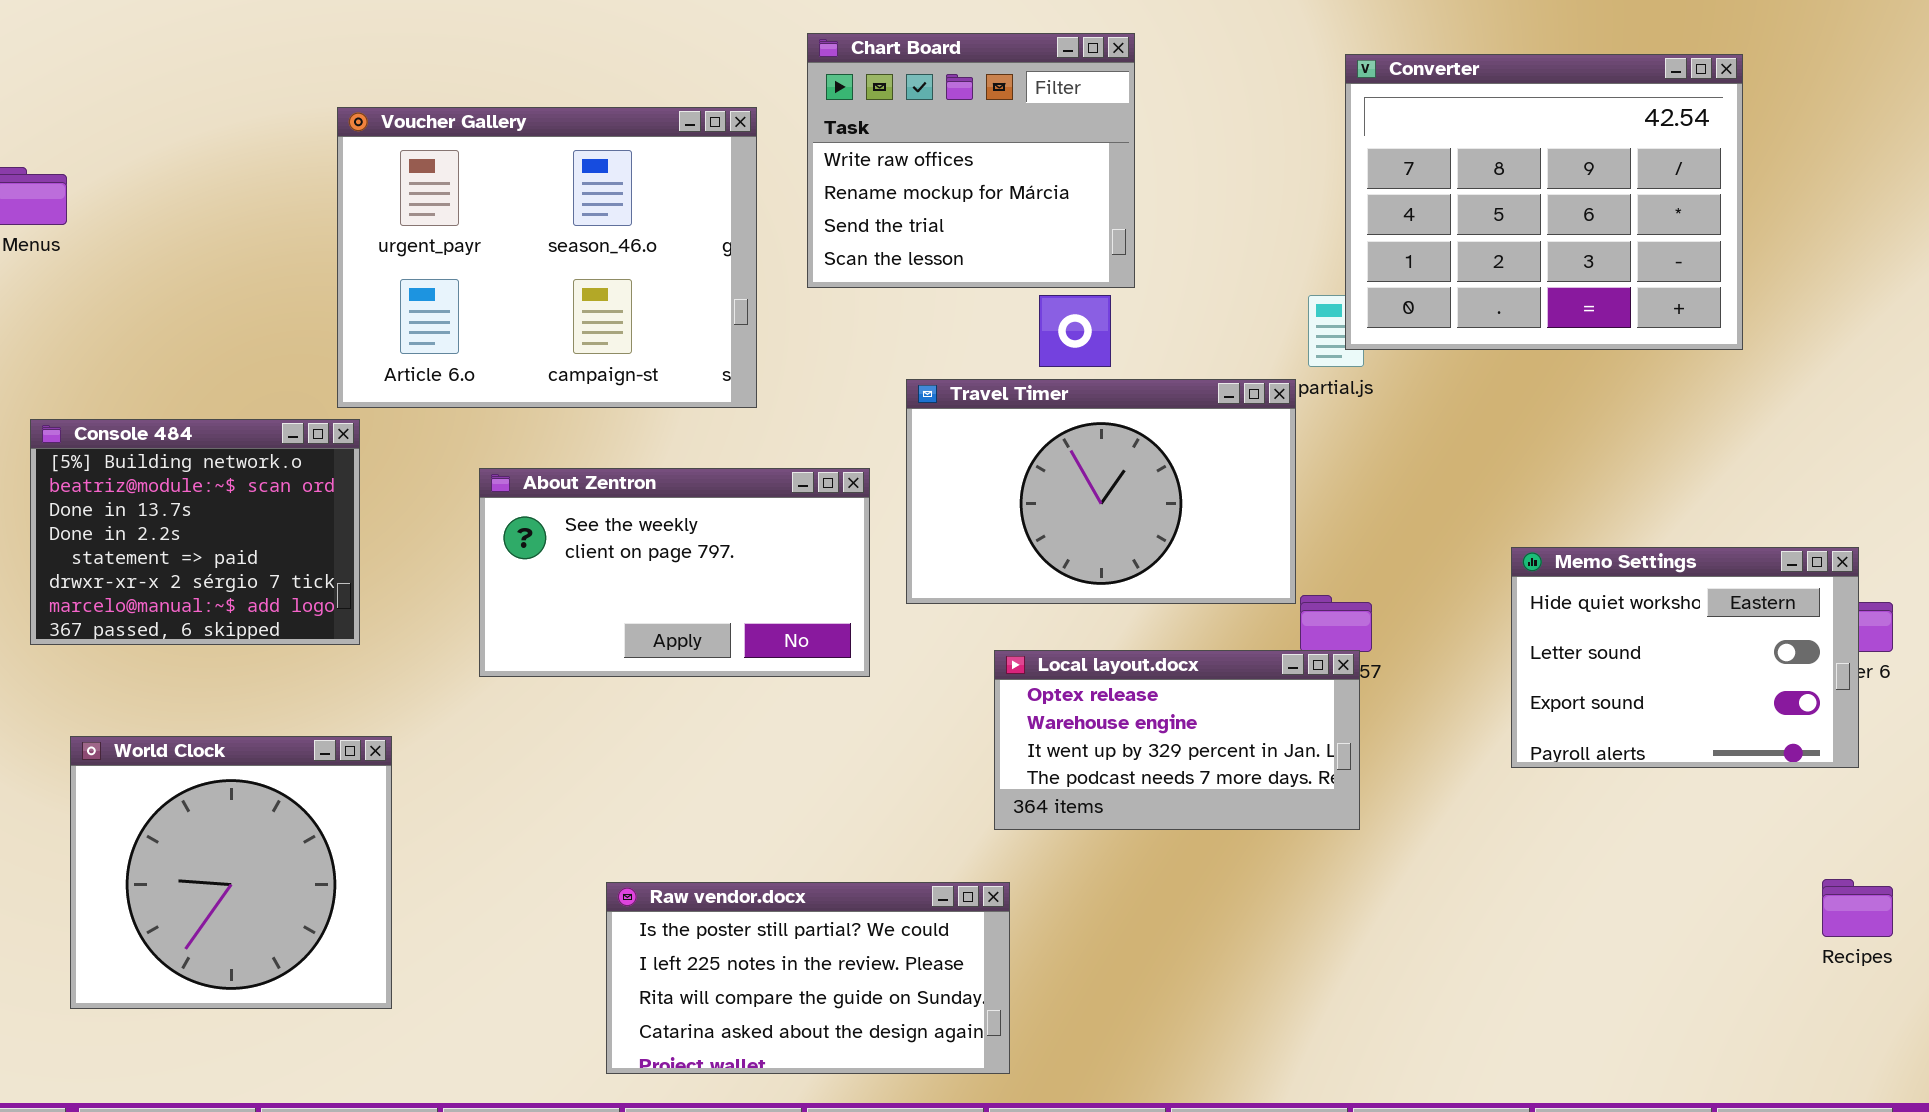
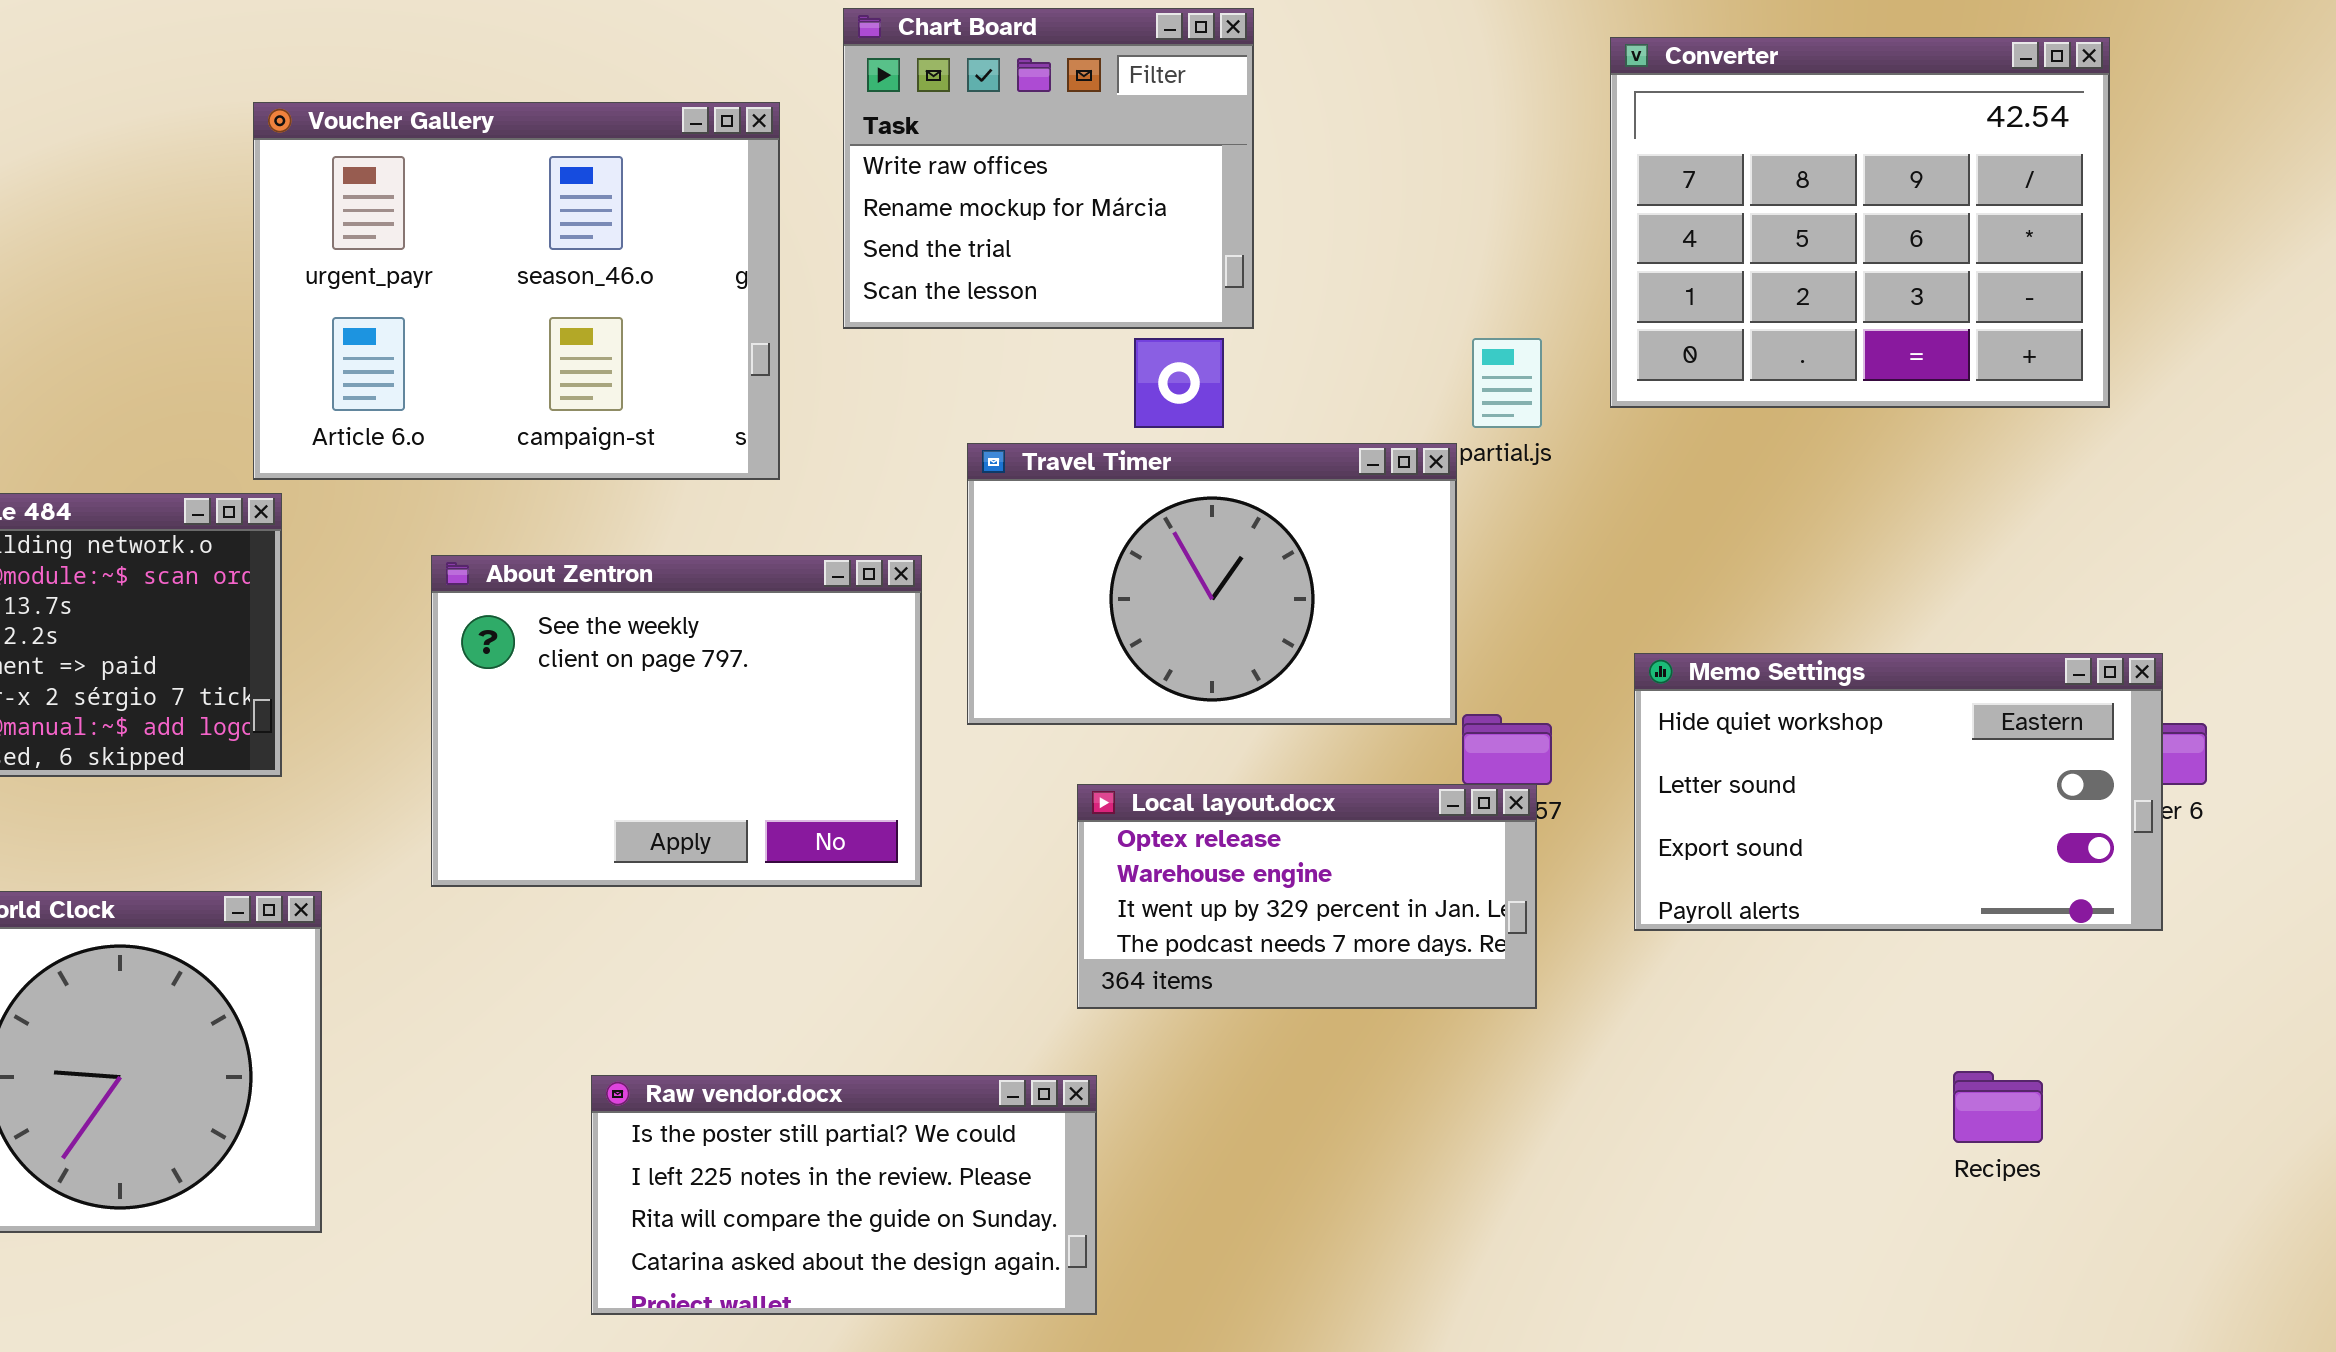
Converter: [1345,54,1743,350] -> [1610,37,2110,408], moved
About Zentron: [479,468,870,677] -> [431,555,922,887], resized
Memo Settings: [1511,547,1859,768] -> [1634,653,2163,931], resized
Recipes: [1822,879,1893,937] -> [1953,1071,2043,1143], moved

